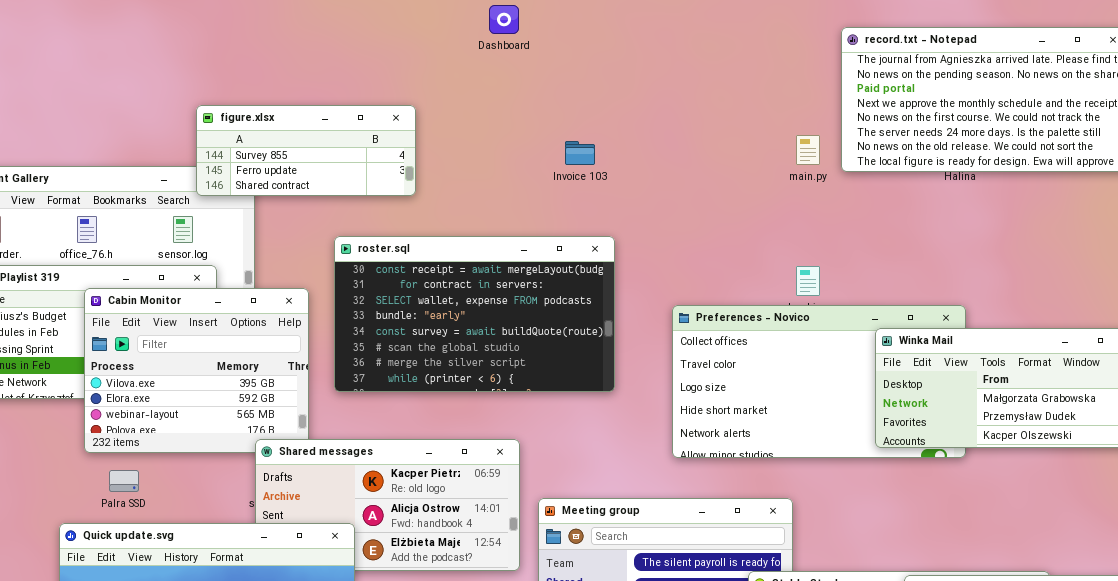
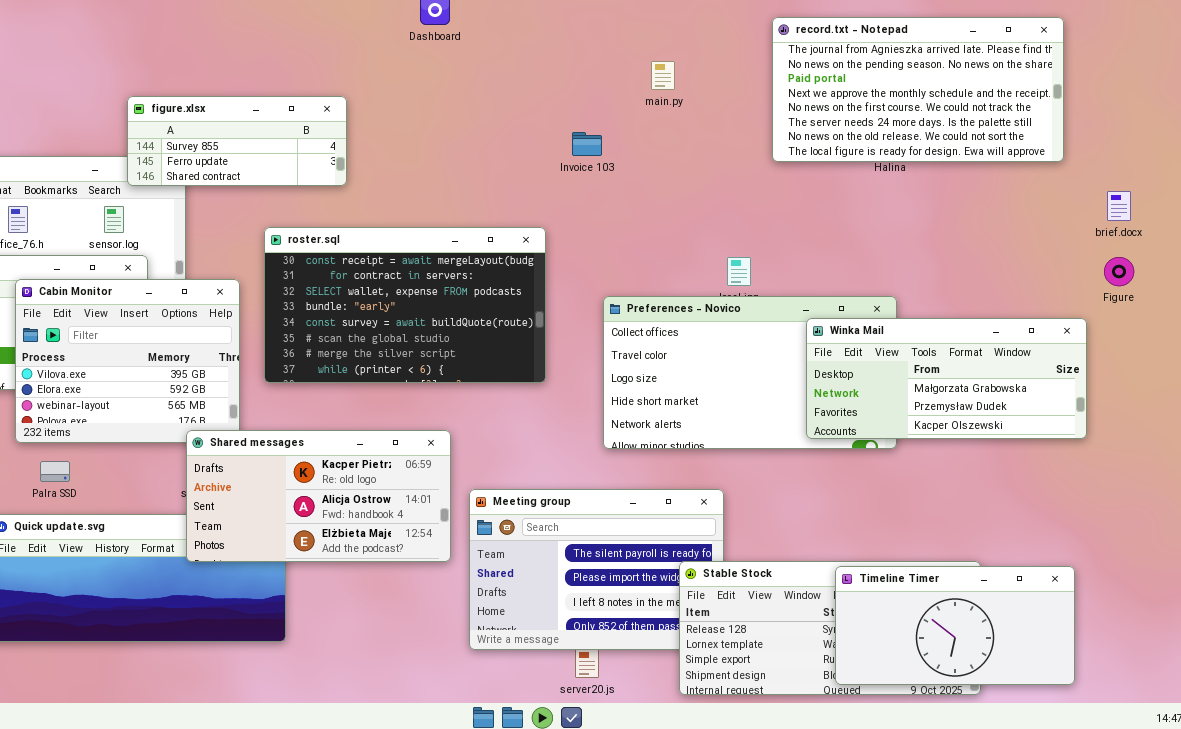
main.py: [796,135,820,165] -> [651,61,675,90], moved
Invoice 103: [565,141,595,165] -> [572,132,602,156], moved
Shared messages: [255,439,520,571] -> [186,430,451,562], raised

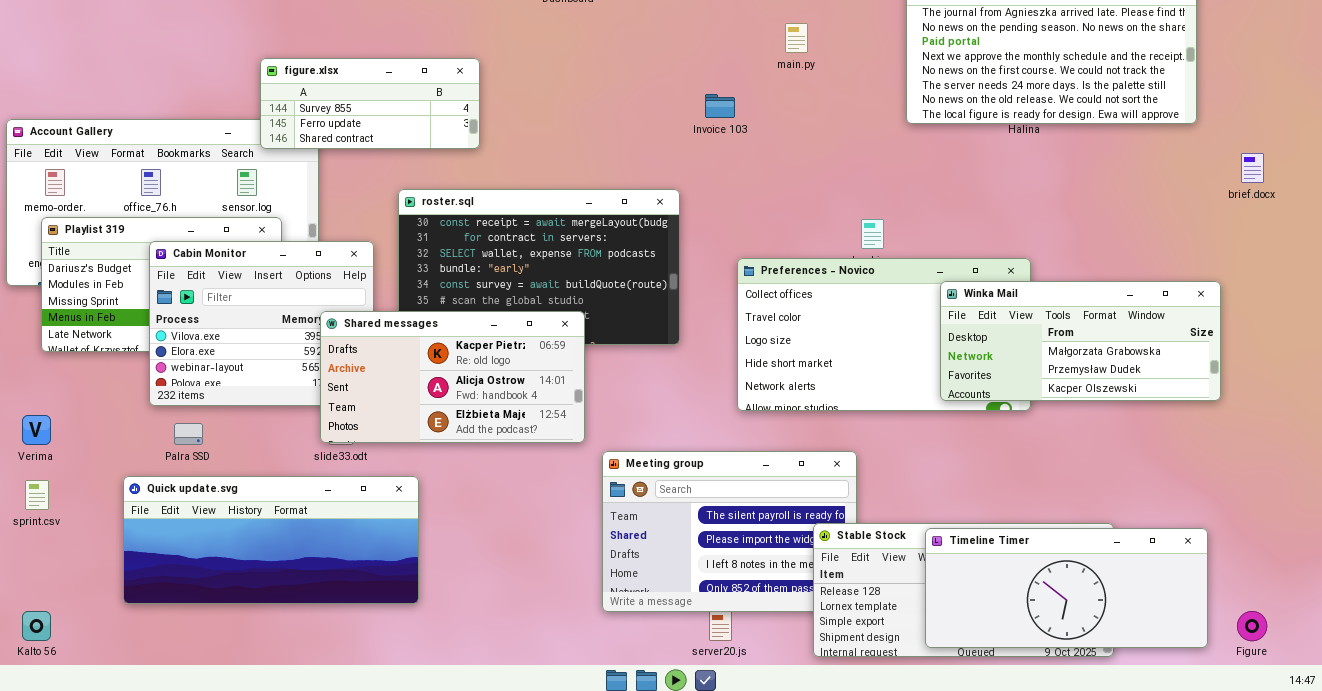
Figure: [1104,257,1134,286] -> [1237,611,1267,641], moved
Shared messages: [186,430,451,562] -> [320,311,585,443], moved
Timeline Timer: [835,566,1075,685] -> [925,528,1208,648], resized

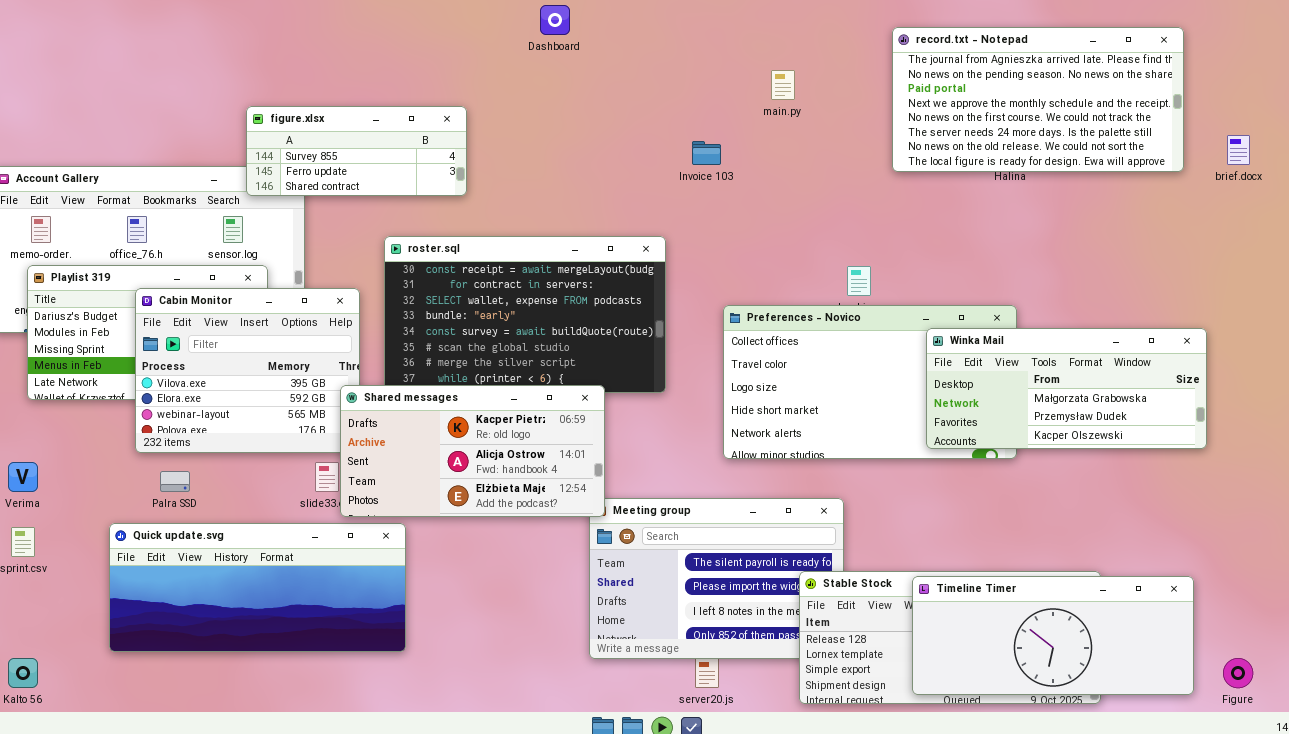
brief.docx: [1241,153,1264,183] -> [1227,135,1250,165], moved
Shared messages: [320,311,585,443] -> [340,385,605,517], moved

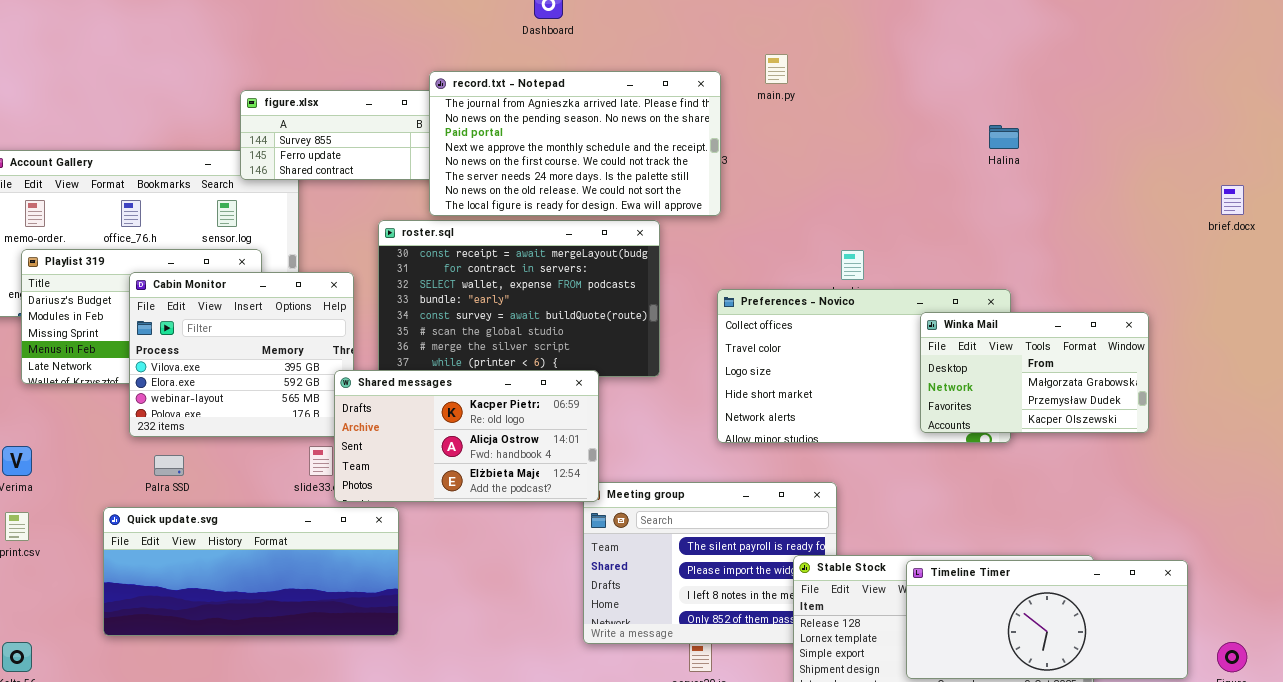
record.txt - Notepad: [892,27,1184,172] -> [429,71,721,216], moved
brief.docx: [1227,135,1250,165] -> [1221,185,1244,215], moved
Winka Mail: [926,328,1207,449] -> [920,312,1149,433], resized

